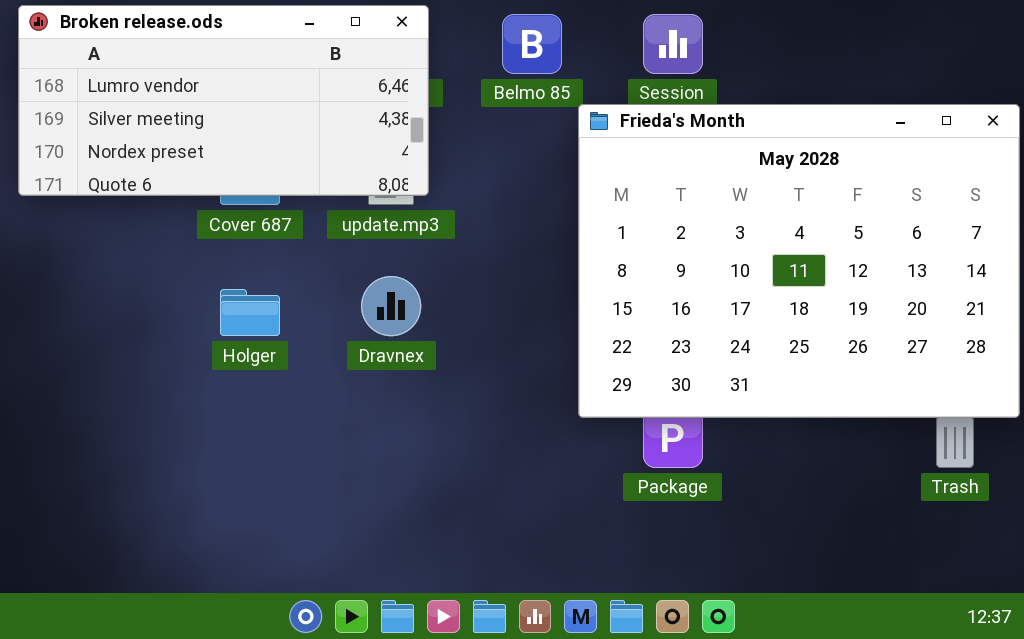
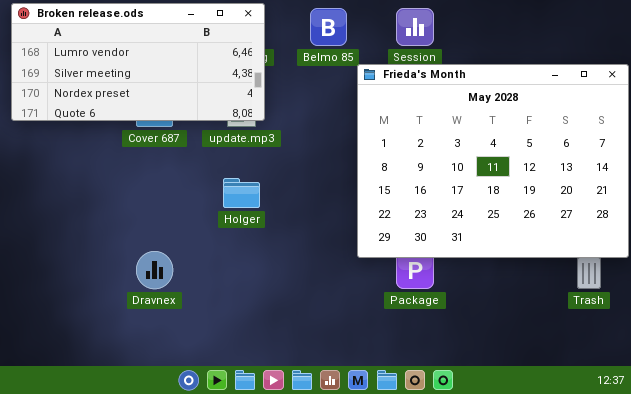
Dravnex: [361,276,421,336] -> [136,251,173,289], moved
Holger: [220,289,280,336] -> [223,178,260,208], moved

